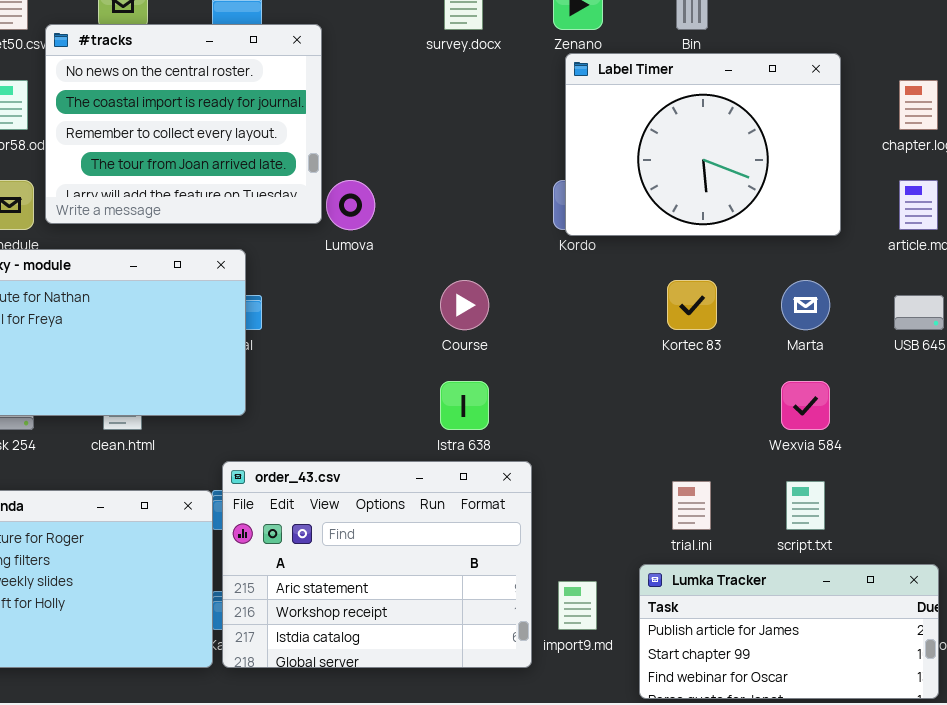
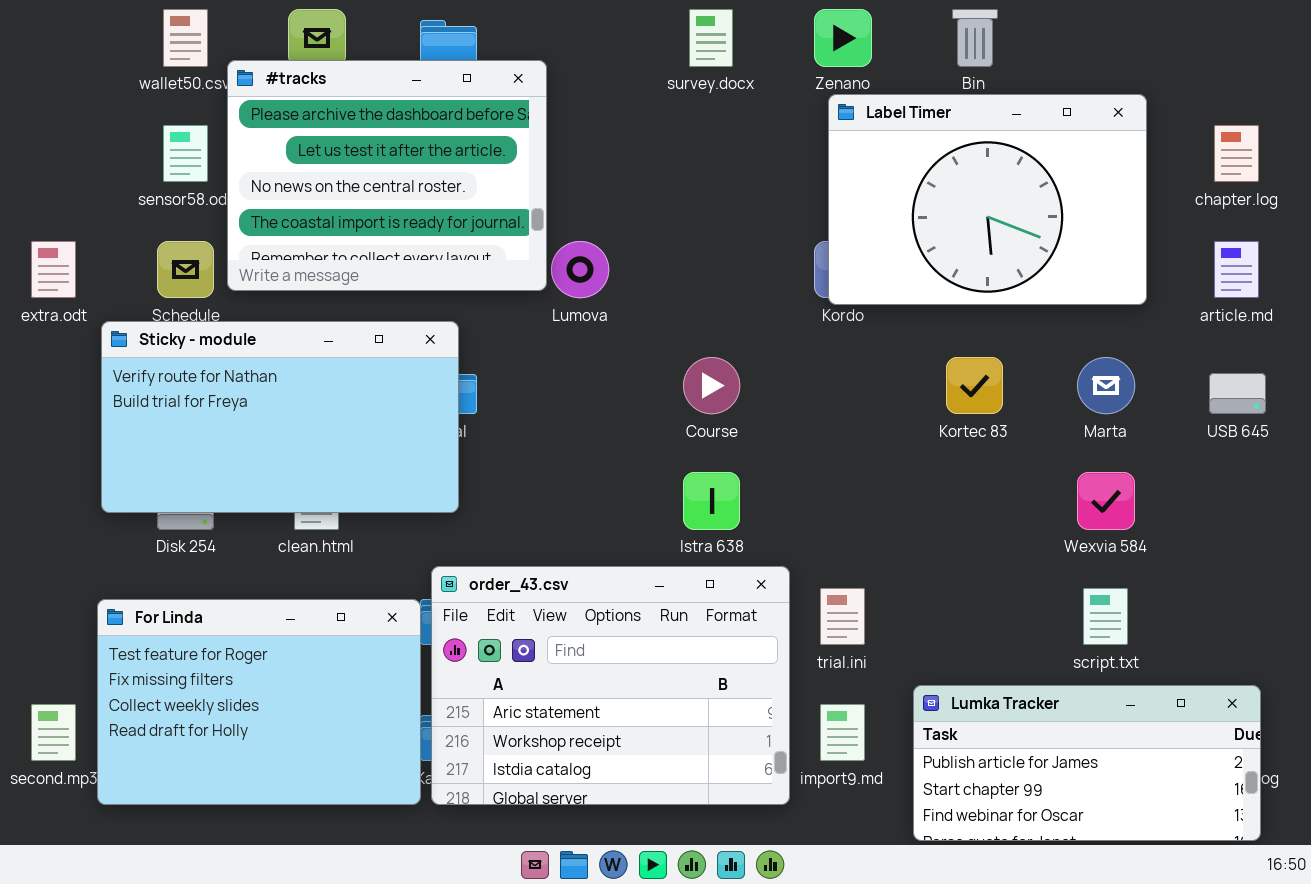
#tracks: [45,24,322,224] -> [227,60,547,291], scrolled up 2 rows
trial.ini: [672,481,711,530] -> [820,588,865,645], moved

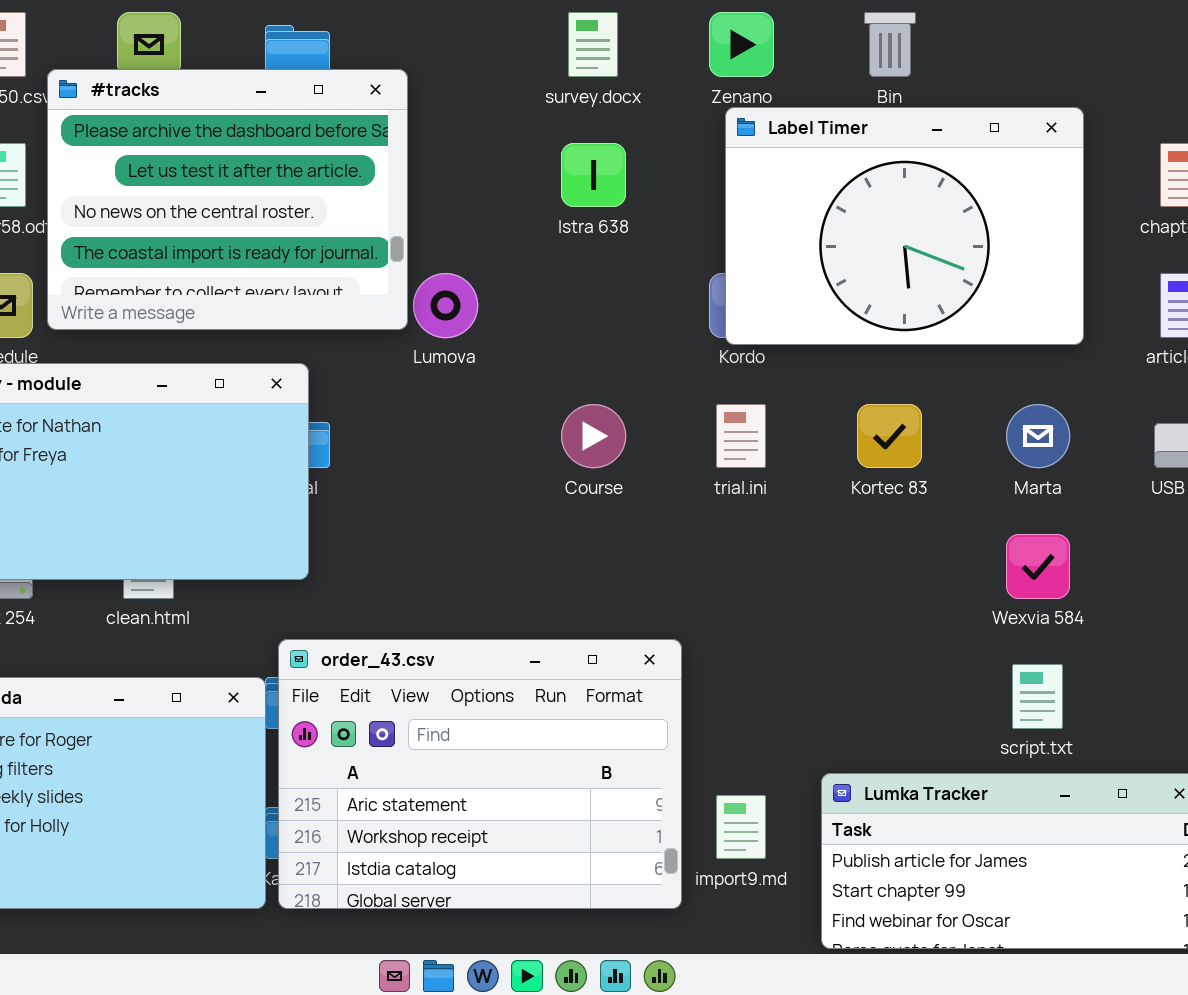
Istra 638: [683,472,740,530] -> [561,143,626,207], moved
trial.ini: [820,588,865,645] -> [716,404,766,468], moved

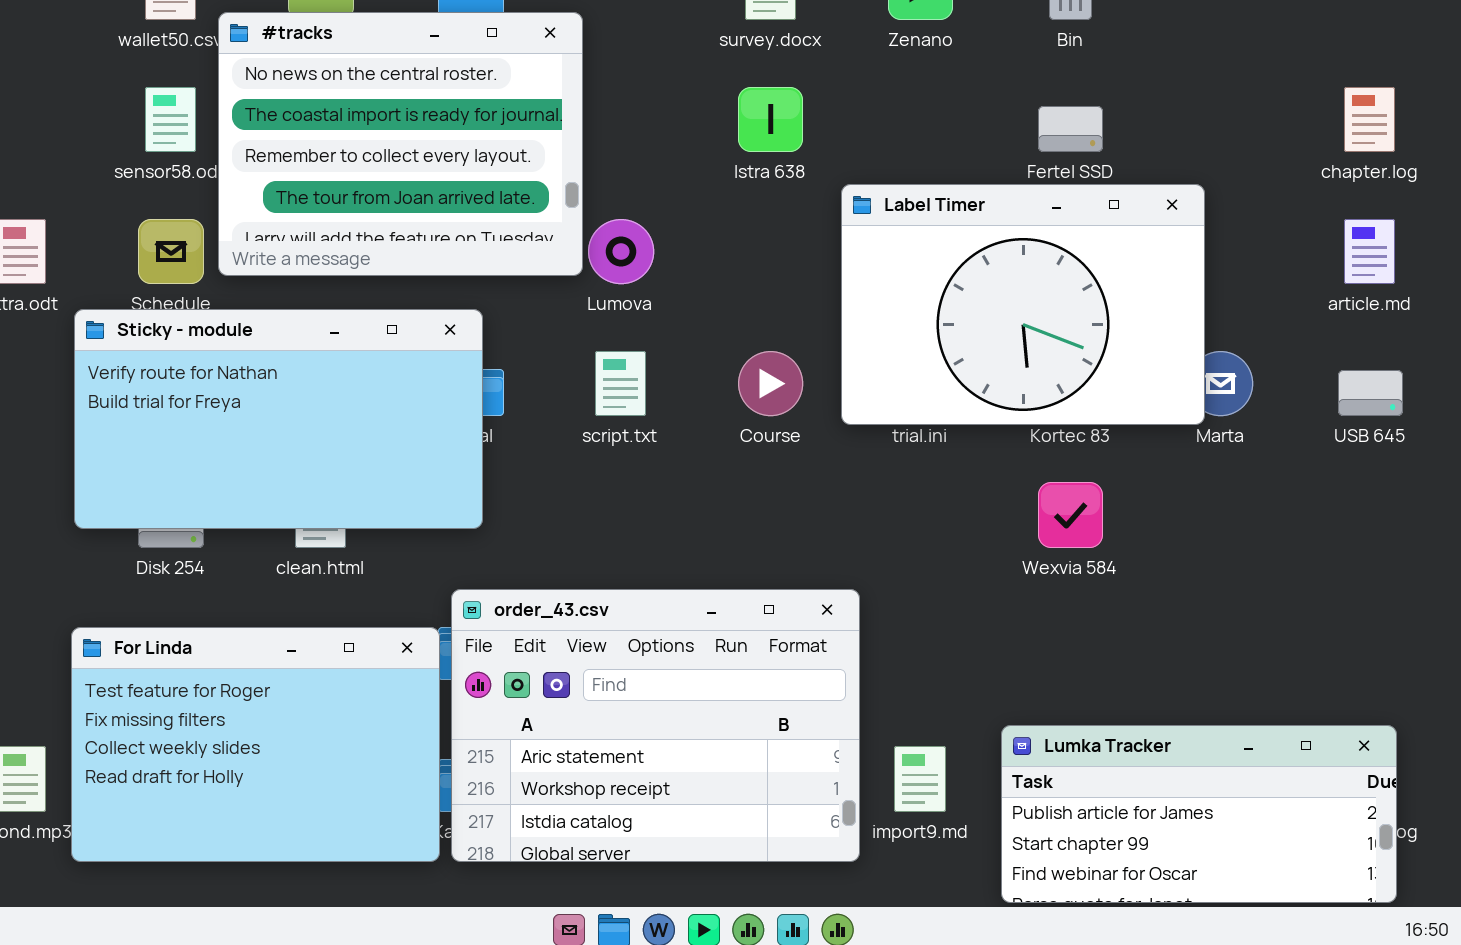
#tracks: [47,69,408,330] -> [218,12,583,276], scrolled down 2 rows
Label Timer: [725,107,1084,345] -> [841,184,1205,425], moved
Wexvia 584: [1006,534,1070,599] -> [1038,482,1103,548], moved
script.txt: [1012,664,1063,729] -> [595,351,646,416], moved

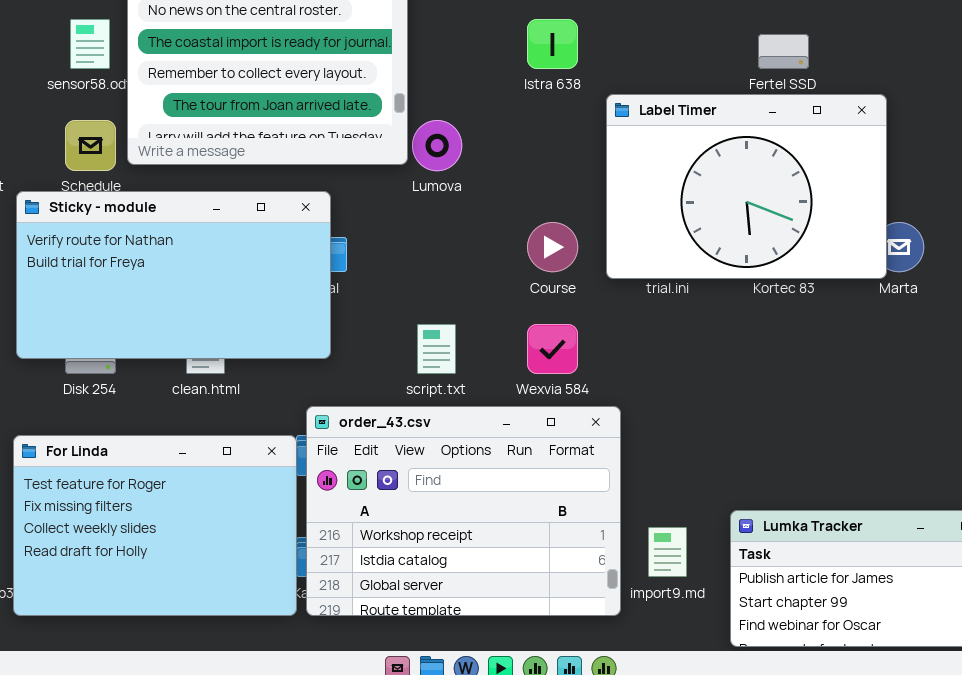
script.txt: [595,351,646,416] -> [417,324,456,374], moved
Wexvia 584: [1038,482,1103,548] -> [527,324,578,374], moved
order_43.csv: [451,589,860,862] -> [306,406,621,616], scrolled down 1 row

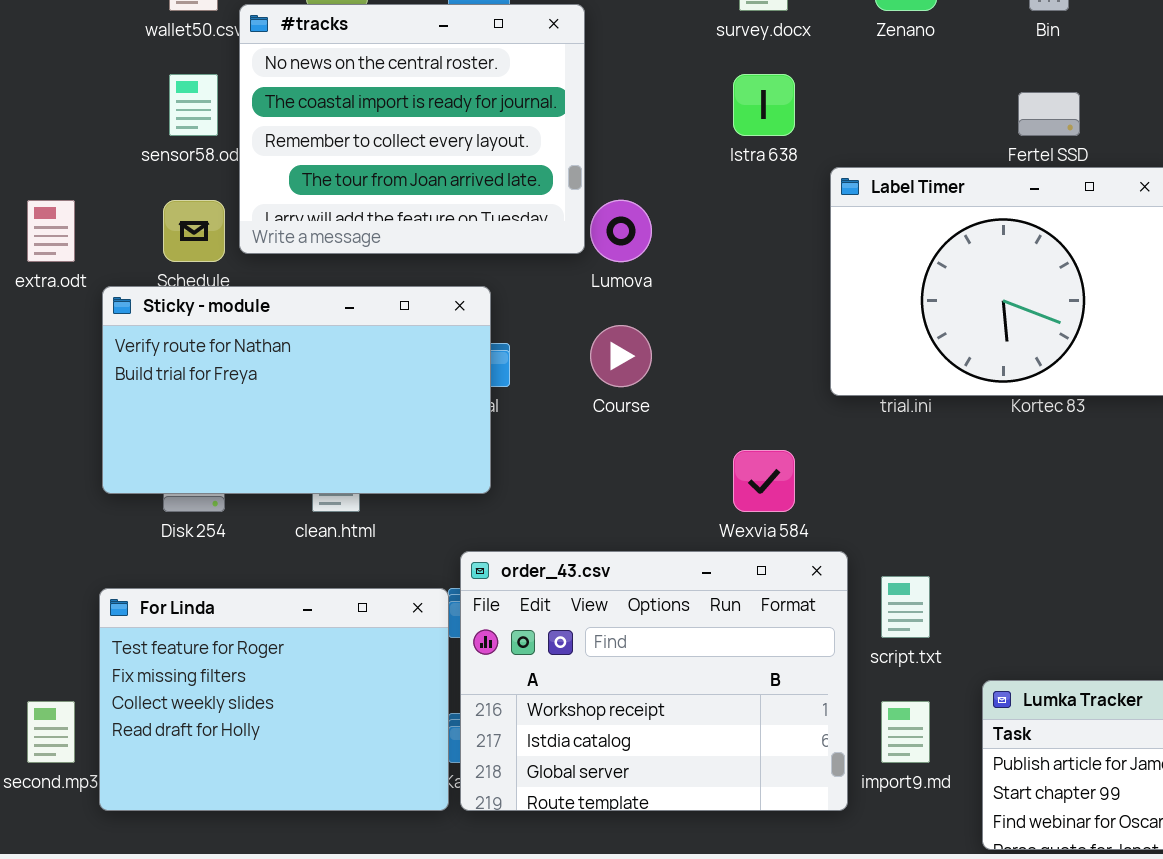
Course: [527,222,578,272] -> [590,325,652,387], moved
script.txt: [417,324,456,374] -> [881,576,930,638], moved

